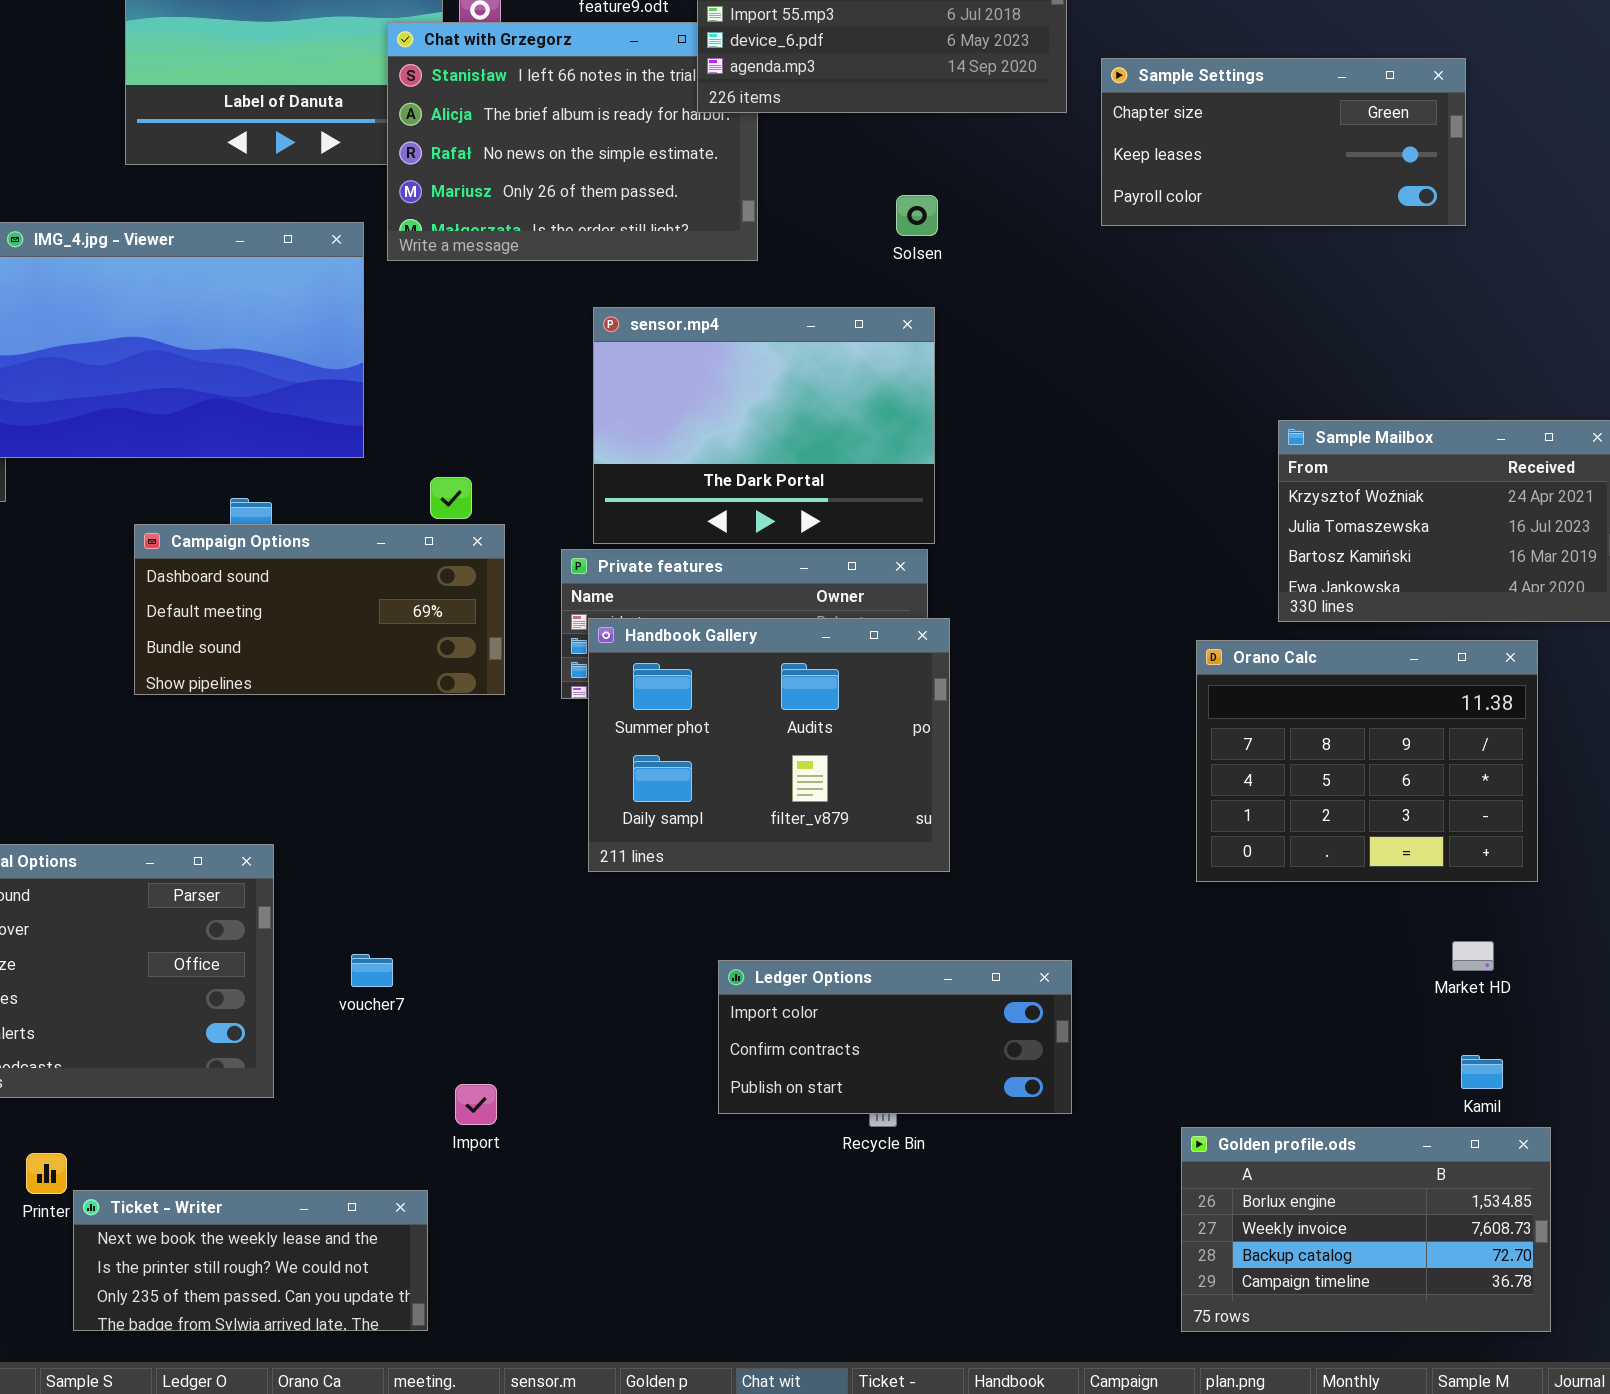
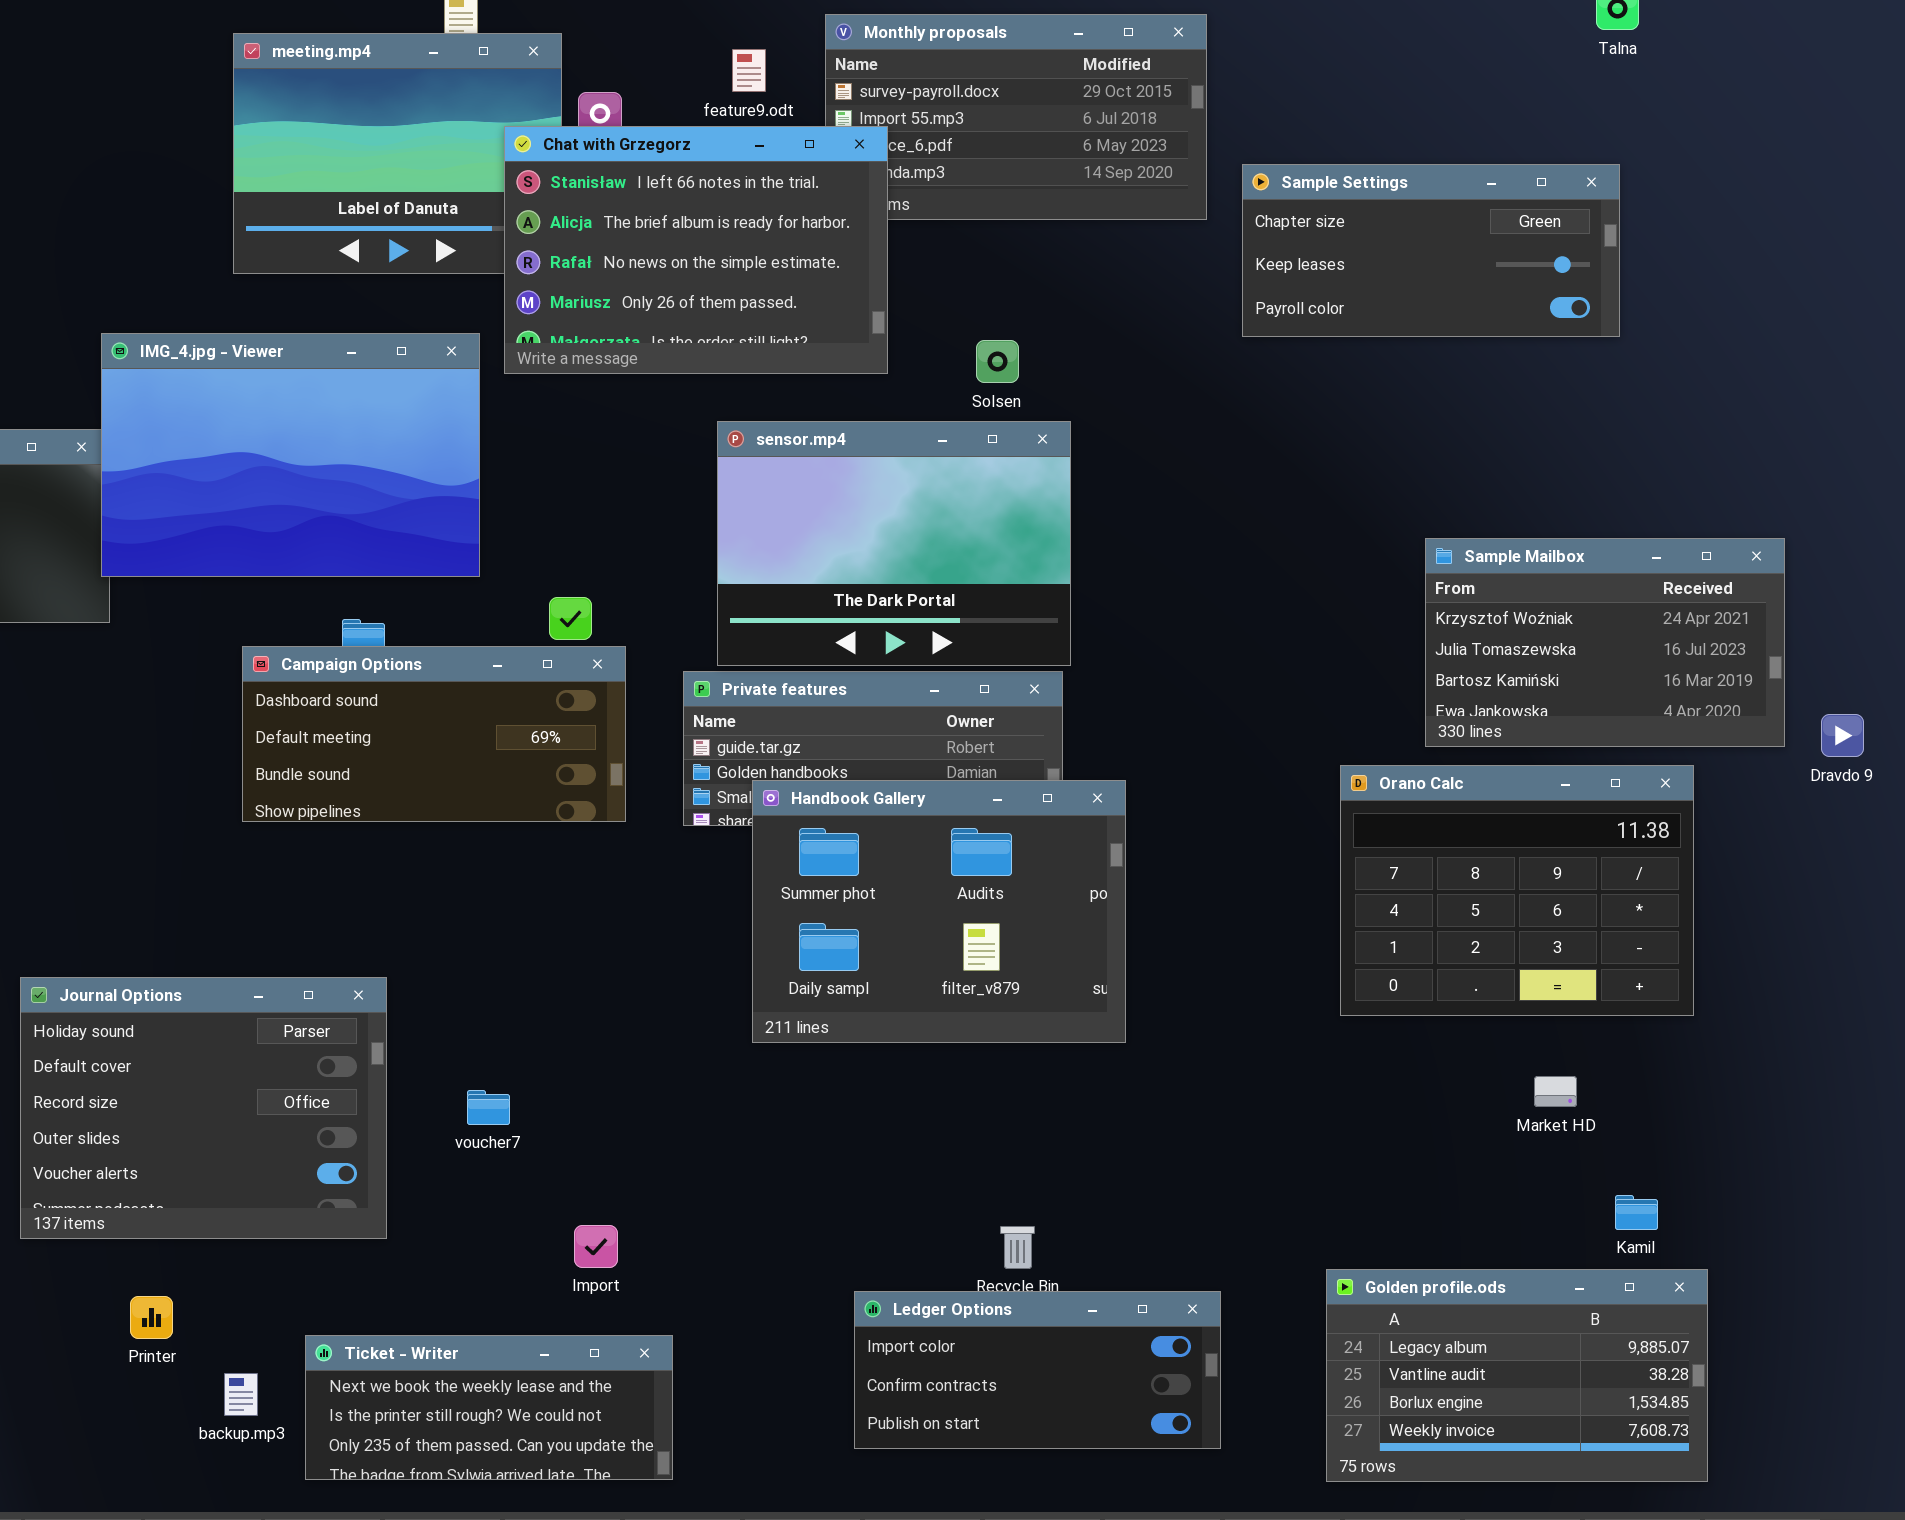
Chat with Grzegorz: [387,22,758,261] -> [504,126,888,374], raised
Solsen: [896,195,938,236] -> [976,340,1019,383], moved
Handbook Gallery: [588,618,950,872] -> [752,780,1126,1043], moved
Market HD: [1452,941,1494,971] -> [1534,1076,1577,1107], moved
Ledger Options: [718,960,1072,1114] -> [854,1291,1221,1449], moved
Golden profile.ods: [1181,1127,1551,1332] -> [1326,1269,1708,1482], scrolled up 2 rows
Ticket - Writer: [73,1190,428,1331] -> [305,1335,673,1480], moved

